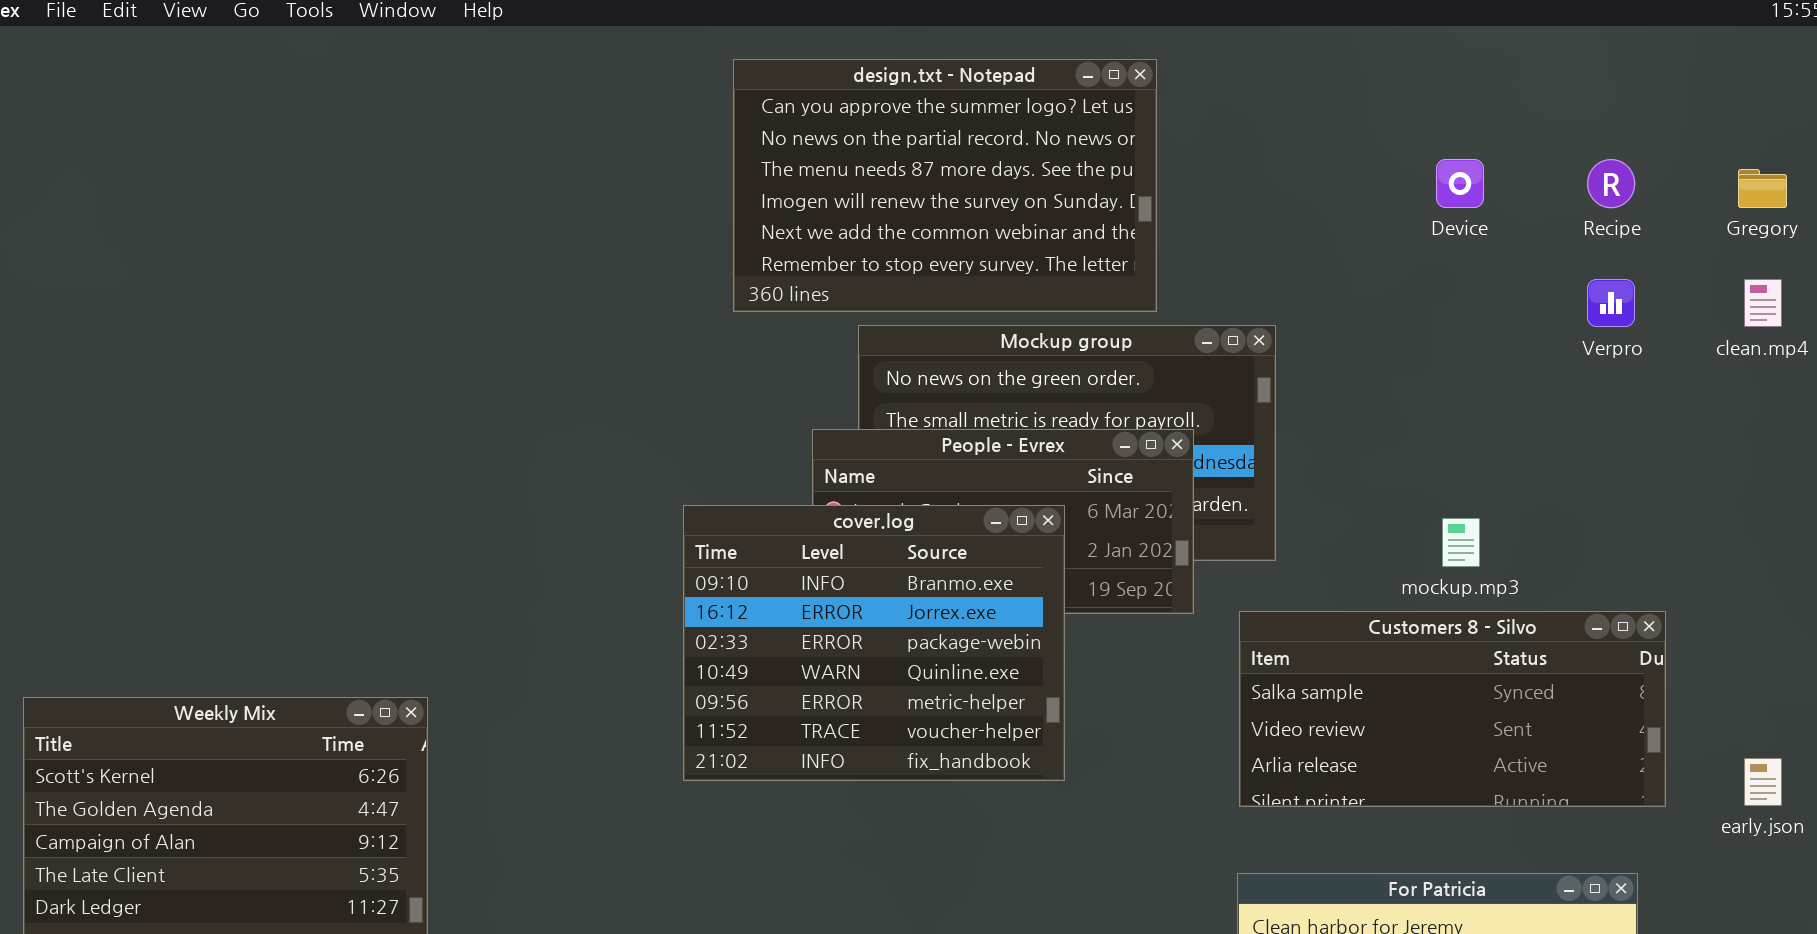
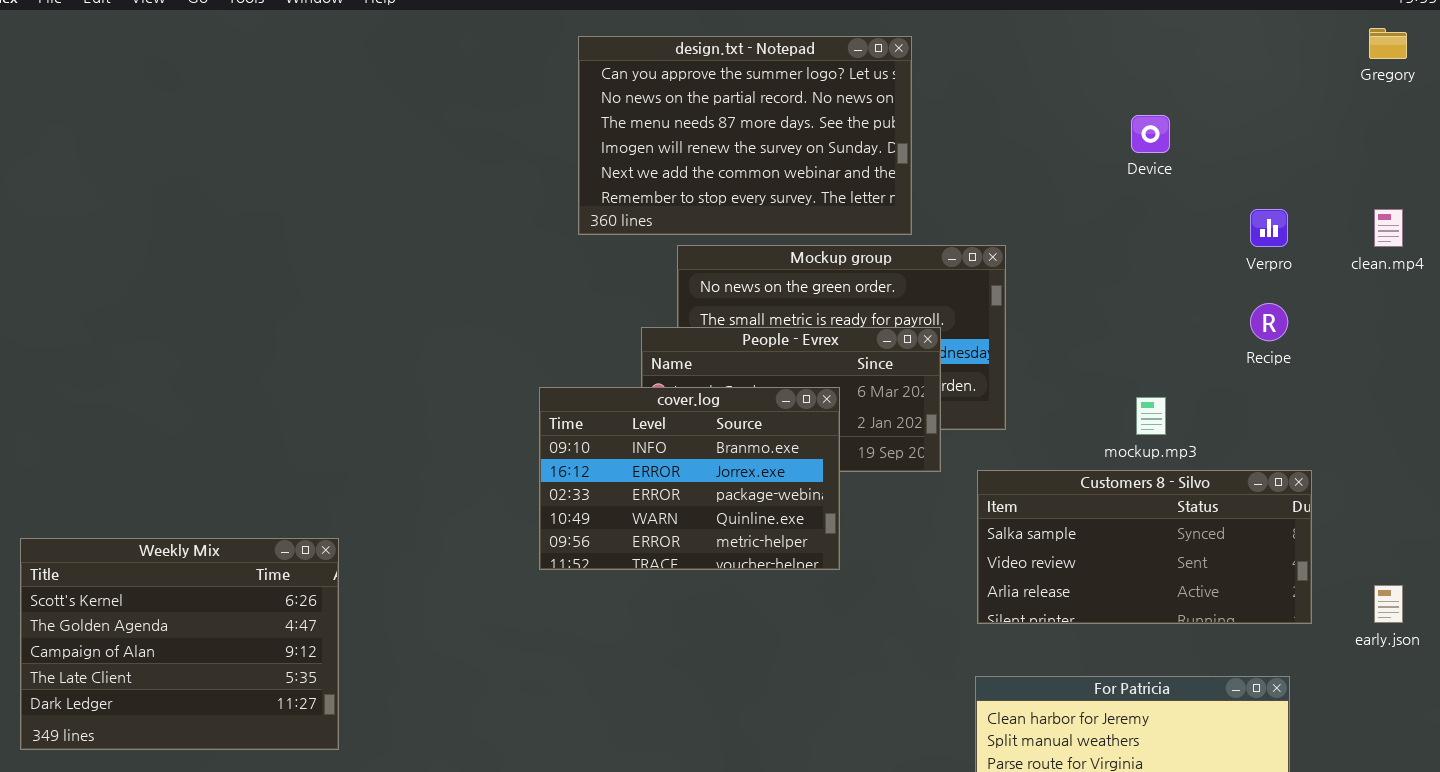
Recipe: [1587,159,1635,208] -> [1250,303,1288,341], moved
Gregory: [1738,169,1787,208] -> [1369,28,1407,59], moved
cover.log: [683,505,1065,781] -> [539,387,840,570], resized

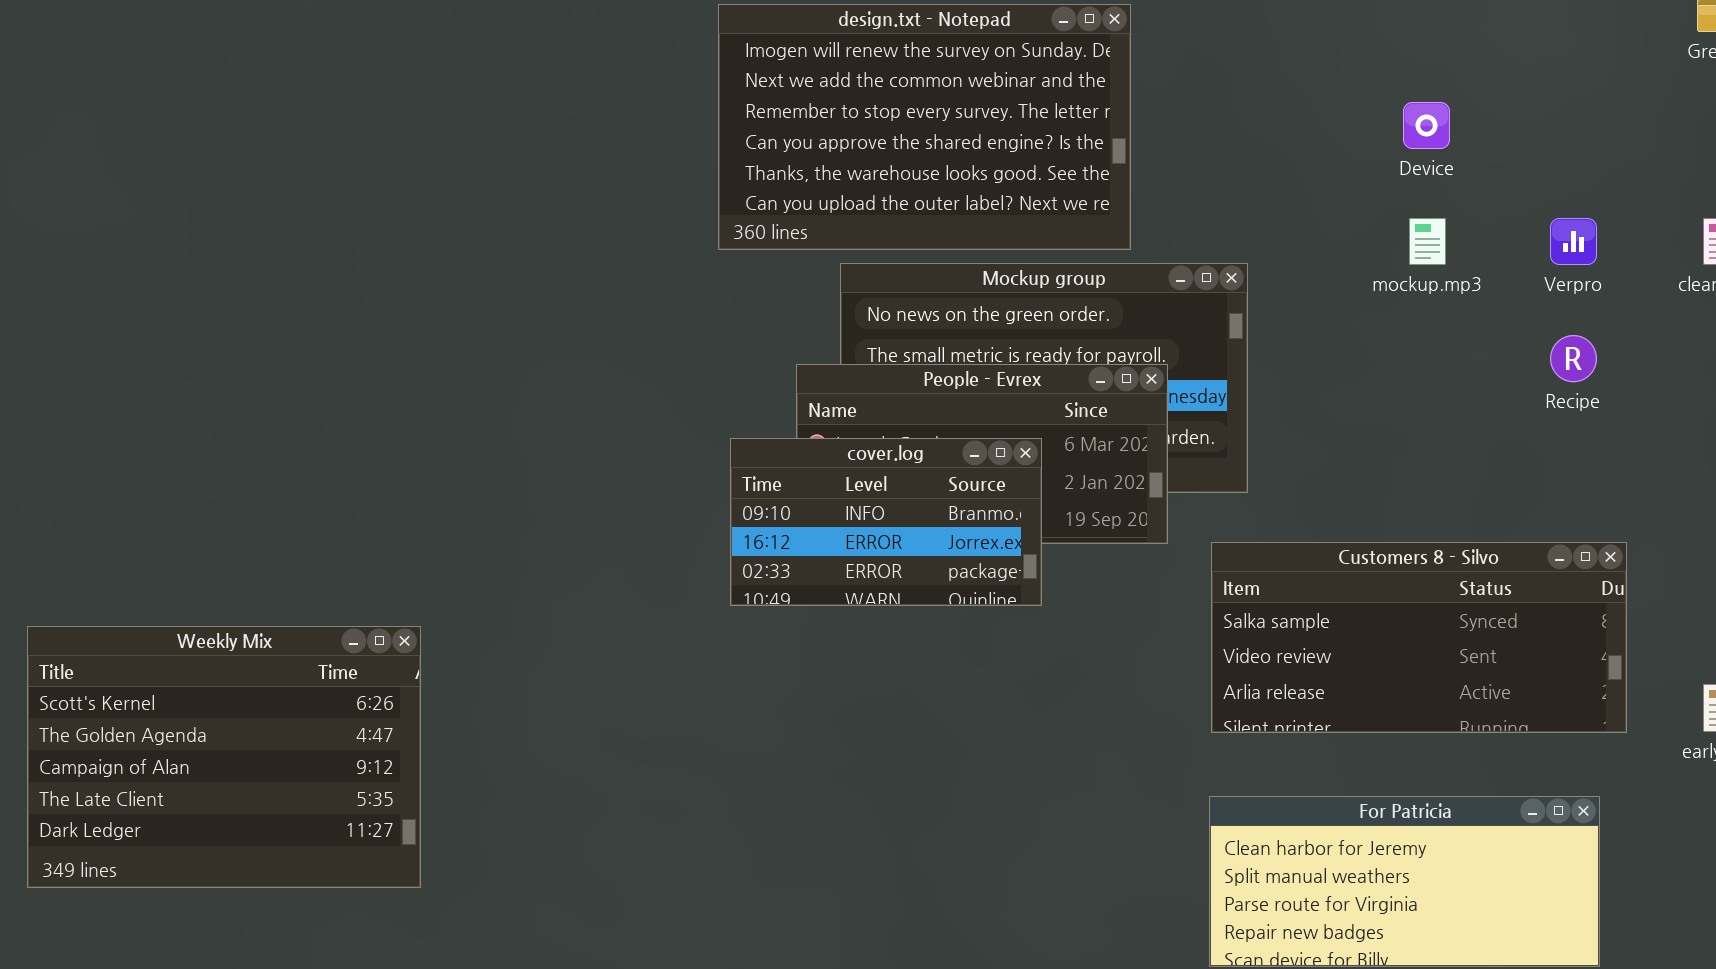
design.txt - Notepad: [578,36,912,235] -> [718,4,1131,250], scrolled down 3 rows
cover.log: [539,387,840,570] -> [730,438,1042,606], resized
mockup.mp3: [1136,397,1166,435] -> [1409,218,1446,265], moved

